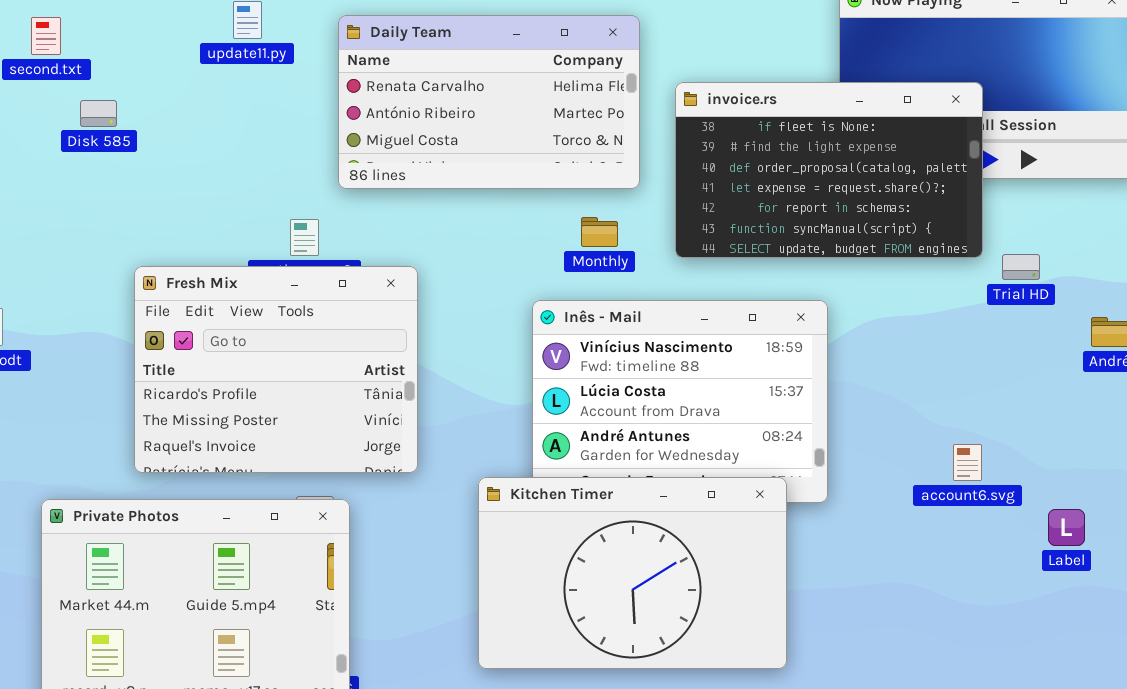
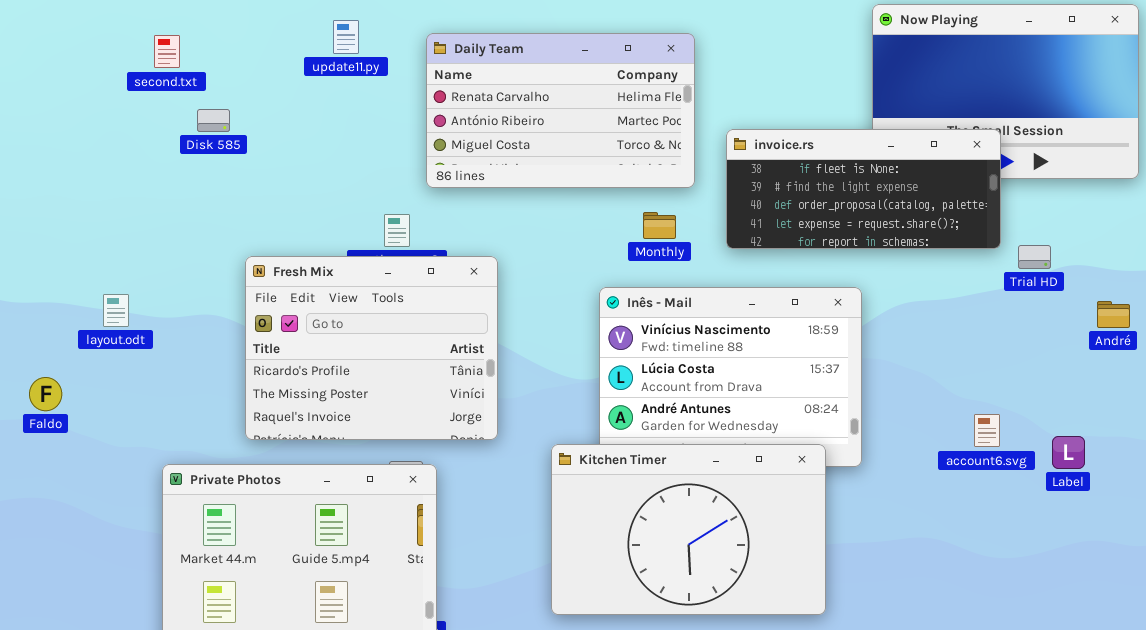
invoice.rs: [675,82,983,258] -> [726,129,1001,249], resized
Label: [1048,509,1085,546] -> [1052,436,1085,469], moved

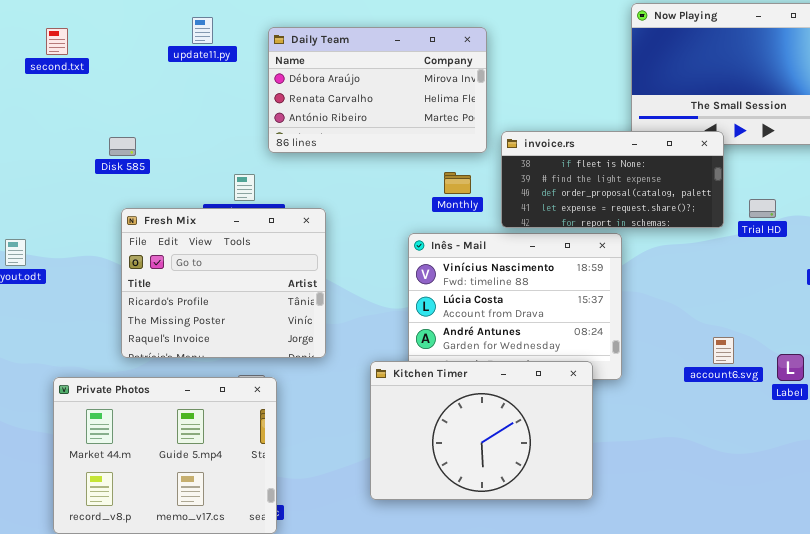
Daily Team: [426,33,695,188] -> [268,27,487,153], scrolled up 1 row
Disk 585: [197,109,230,132] -> [109,137,136,156], moved
invoice.rs: [726,129,1001,249] -> [501,131,724,228], moved

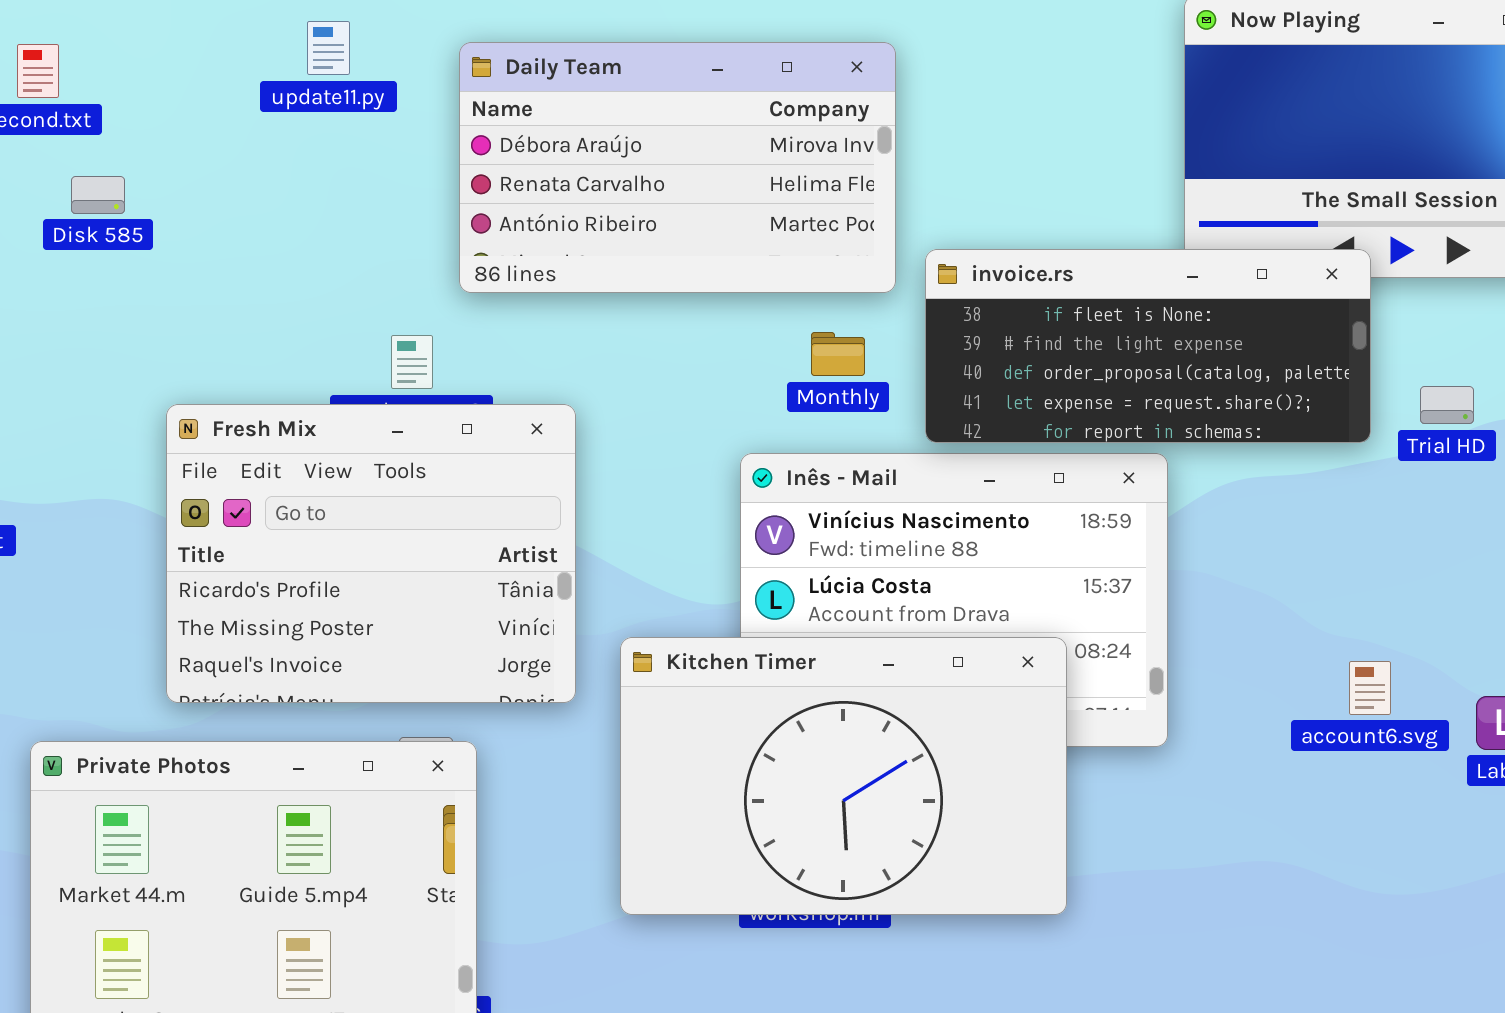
Disk 585: [109,137,136,156] -> [71,176,125,214], moved
Kitchen Timer: [370,361,593,500] -> [620,637,1067,915], moved

